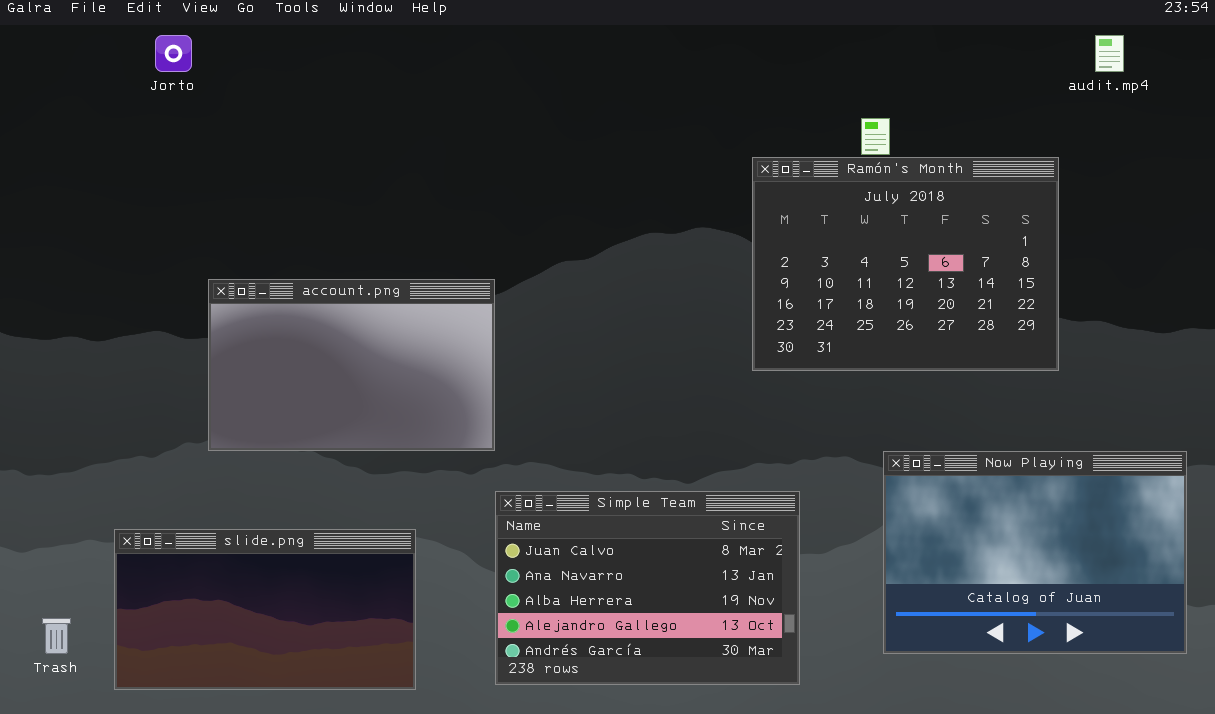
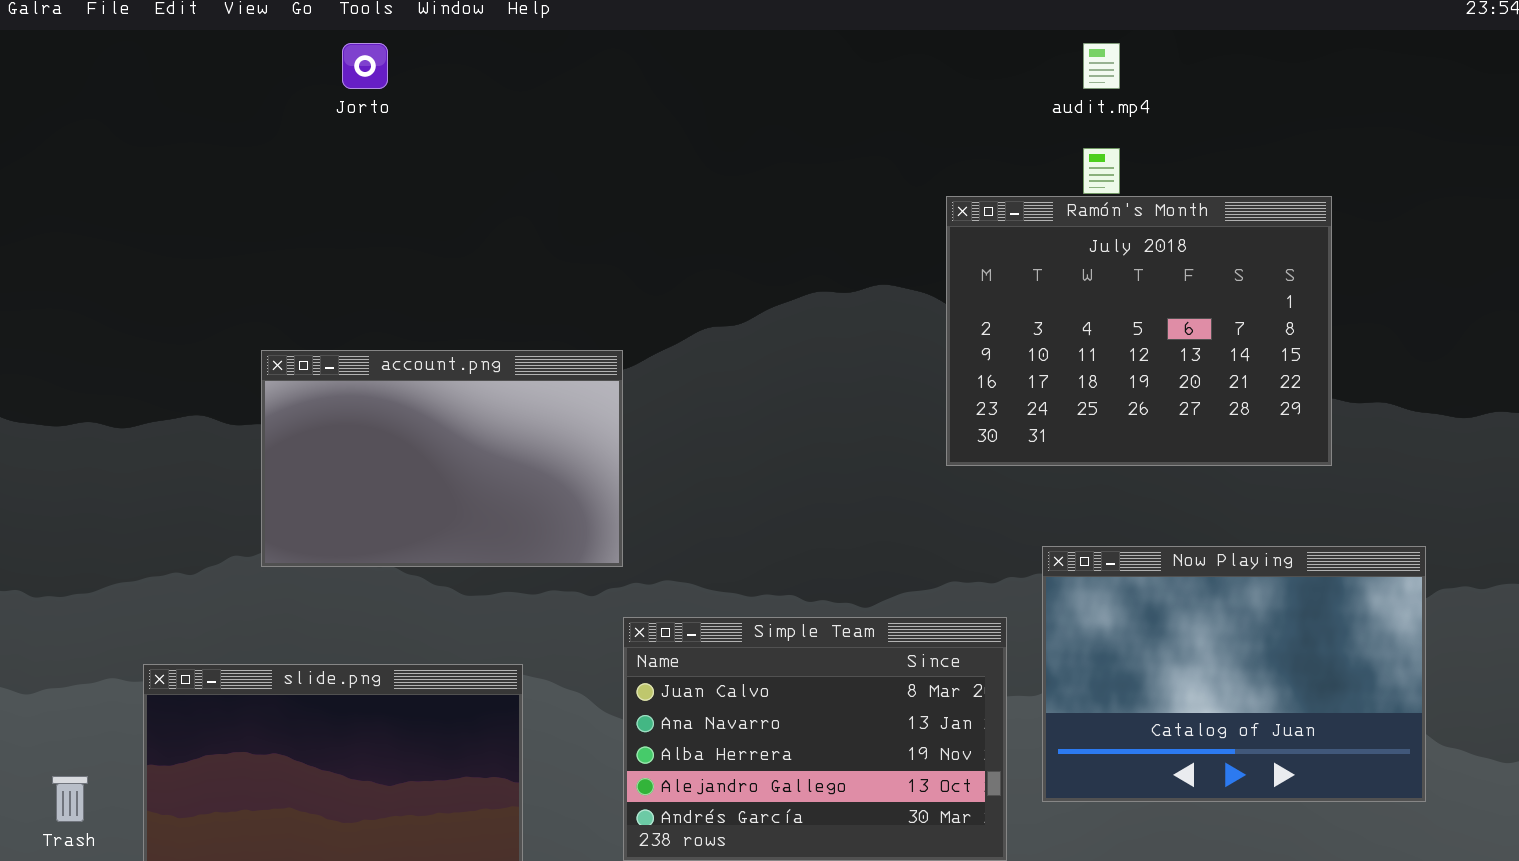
Jorto: [155,35,192,72] -> [342,43,388,89], moved
audit.mp4: [1095,35,1124,72] -> [1083,43,1120,89], moved
Now Playing: [883,451,1187,654] -> [1042,546,1426,802], moved

